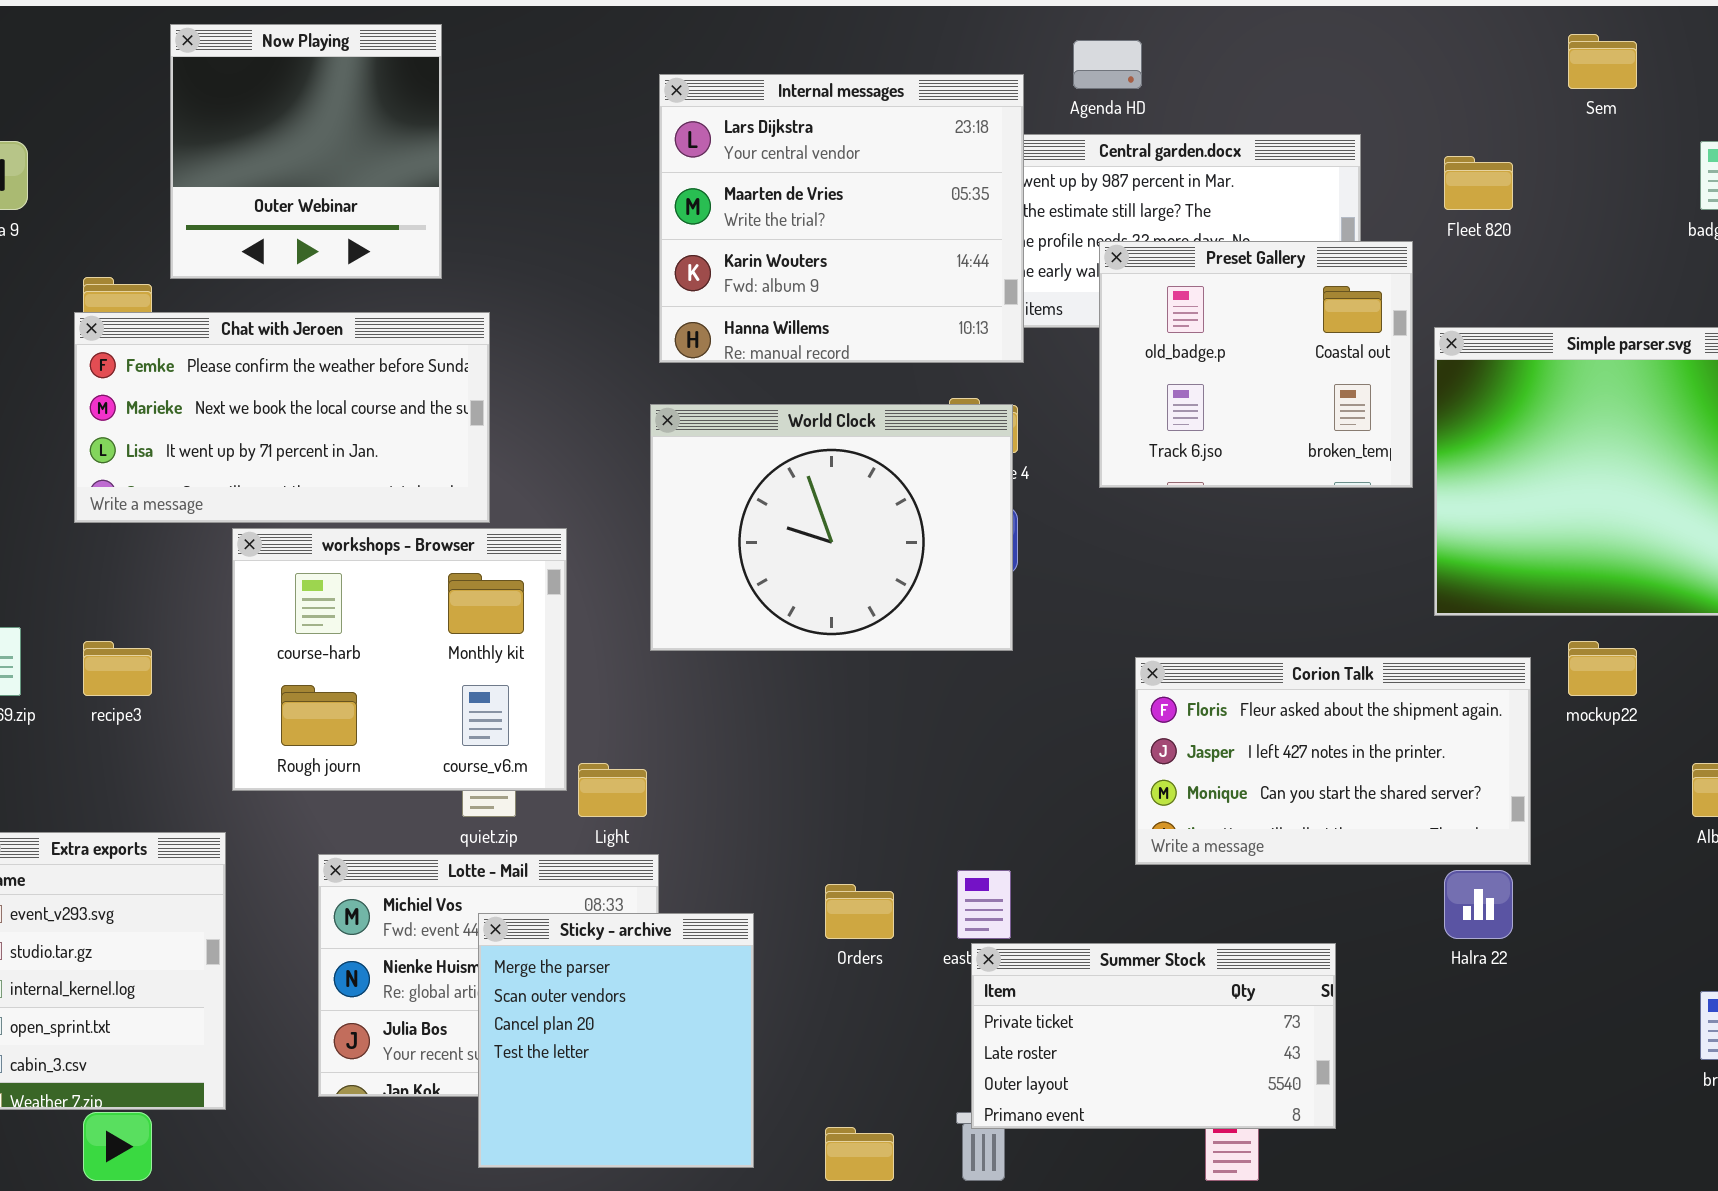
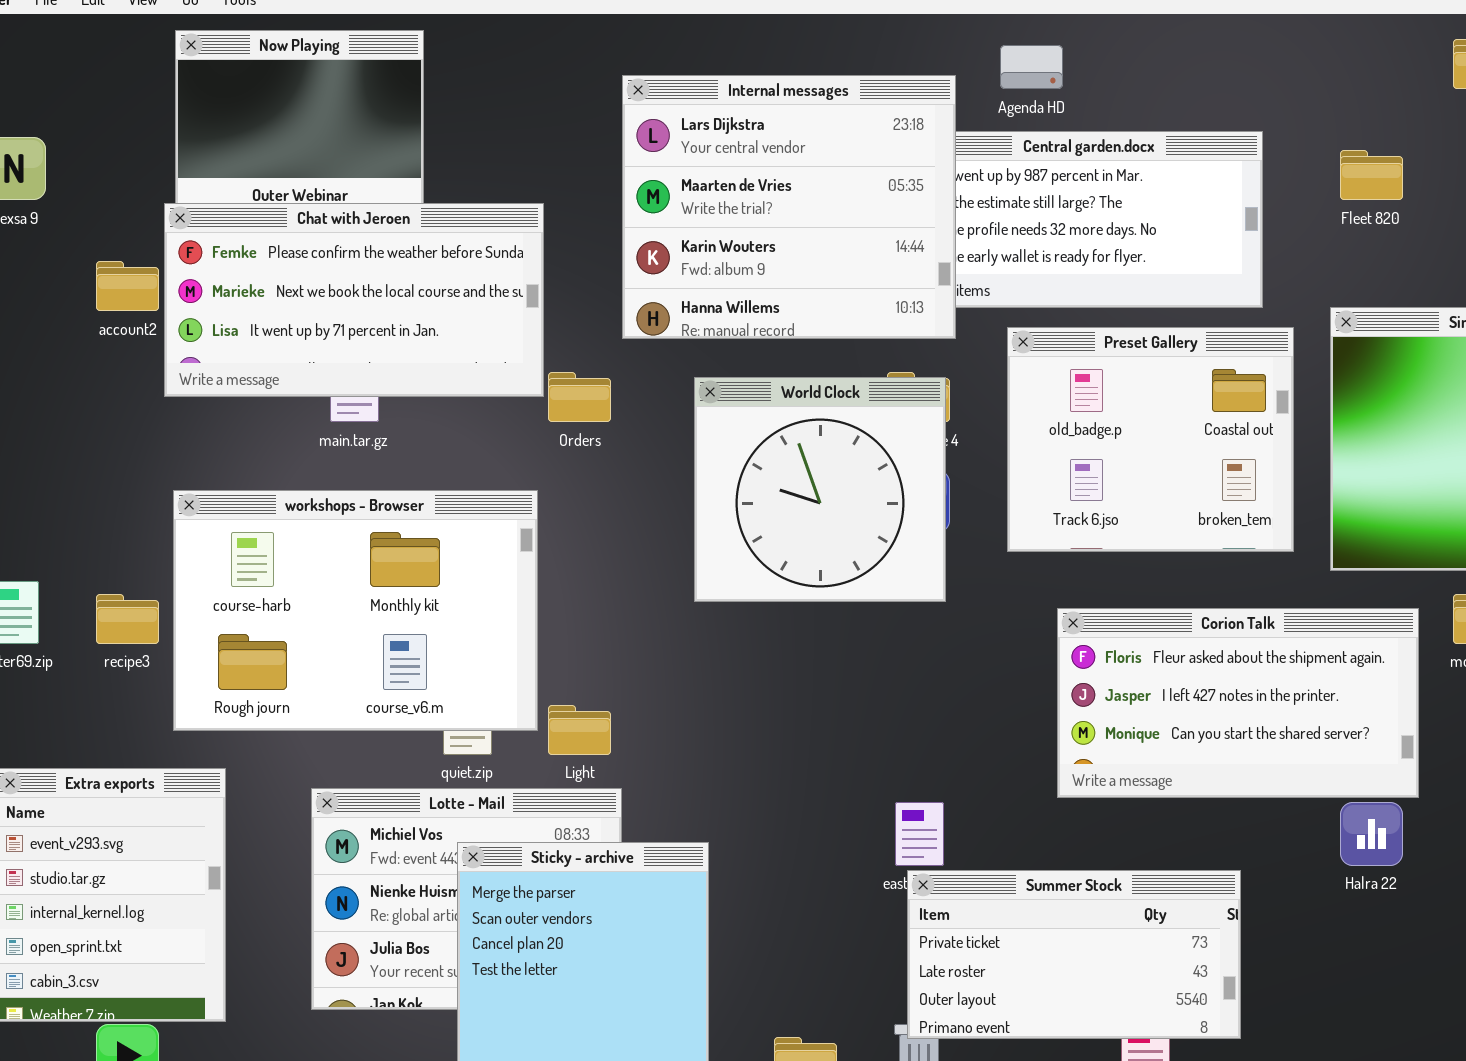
Preset Gallery: [1099,241,1413,488] -> [1007,327,1294,552], moved
Chat with Jeroen: [74,312,490,523] -> [164,203,544,397], moved
World Clock: [650,404,1013,651] -> [694,377,946,602], resized
workshops - Browser: [232,528,567,791] -> [173,490,538,731], resized
Orders: [825,884,894,939] -> [548,372,611,422], moved

